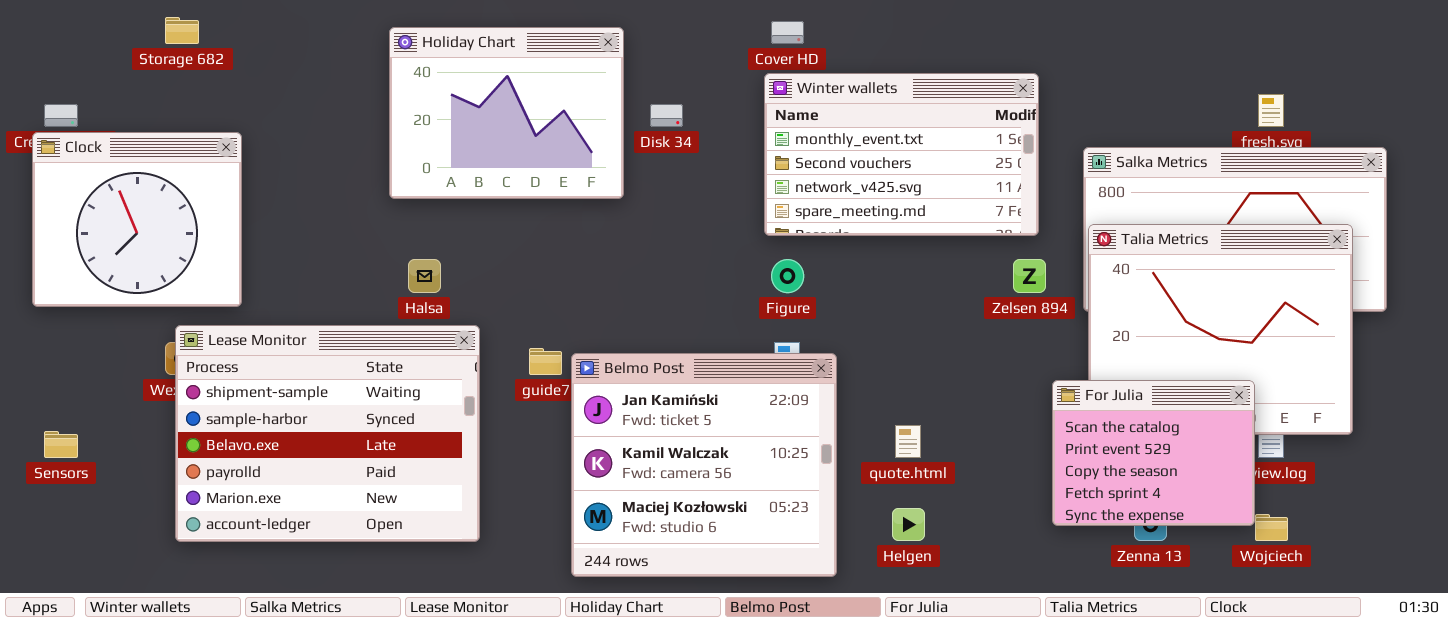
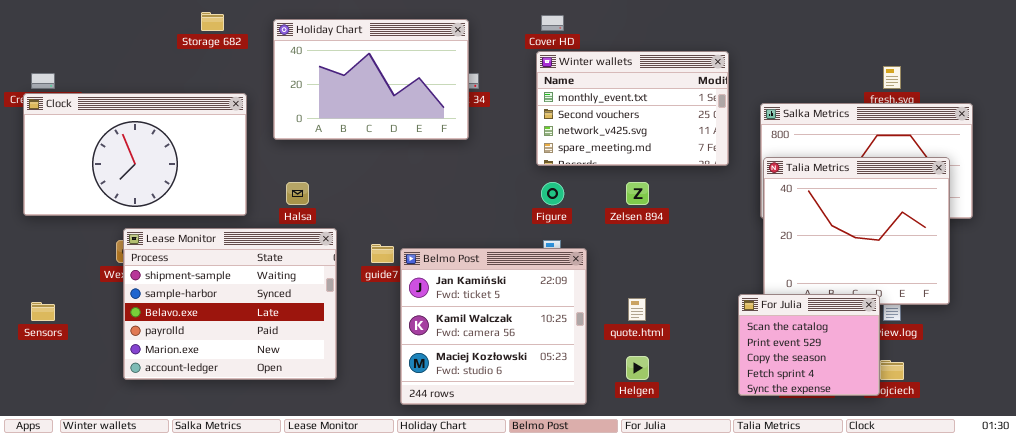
Storage 682: [165,17,199,44] -> [201,12,224,31], moved
Holiday Chart: [389,27,624,199] -> [273,19,469,140], resized
Clock: [32,132,242,307] -> [23,93,247,216], resized
Zelsen 894: [1013,259,1046,293] -> [626,182,649,205], moved
For Julia: [1052,380,1255,526] -> [738,294,880,396], moved

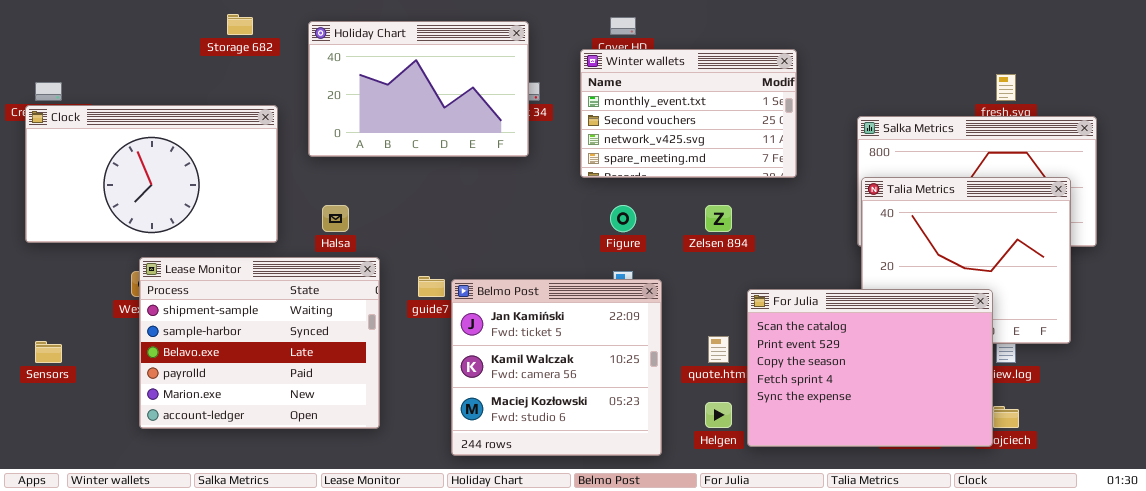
Winter wallets: [536,51,729,166] -> [580,49,797,178], moved
For Julia: [738,294,880,396] -> [747,289,993,447], resized

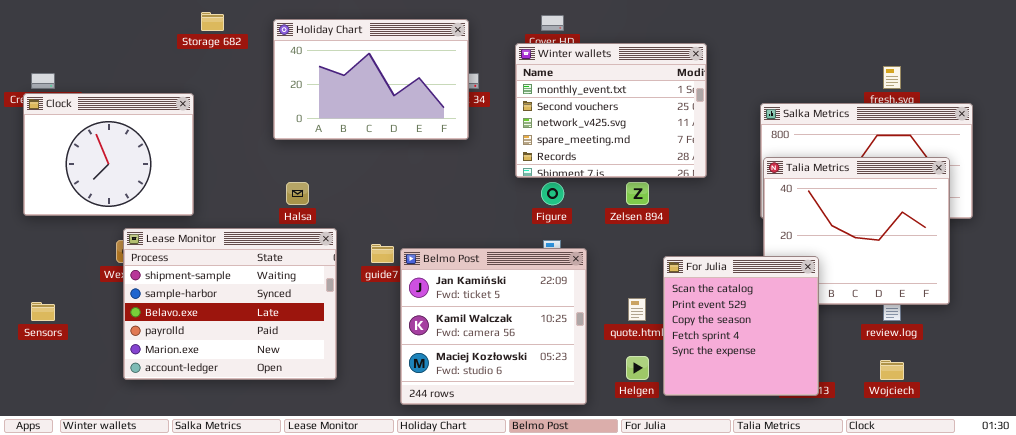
Winter wallets: [580,49,797,178] -> [515,43,707,178], resized
Clock: [25,105,278,243] -> [23,93,194,216], resized
For Julia: [747,289,993,447] -> [663,256,819,396], resized

